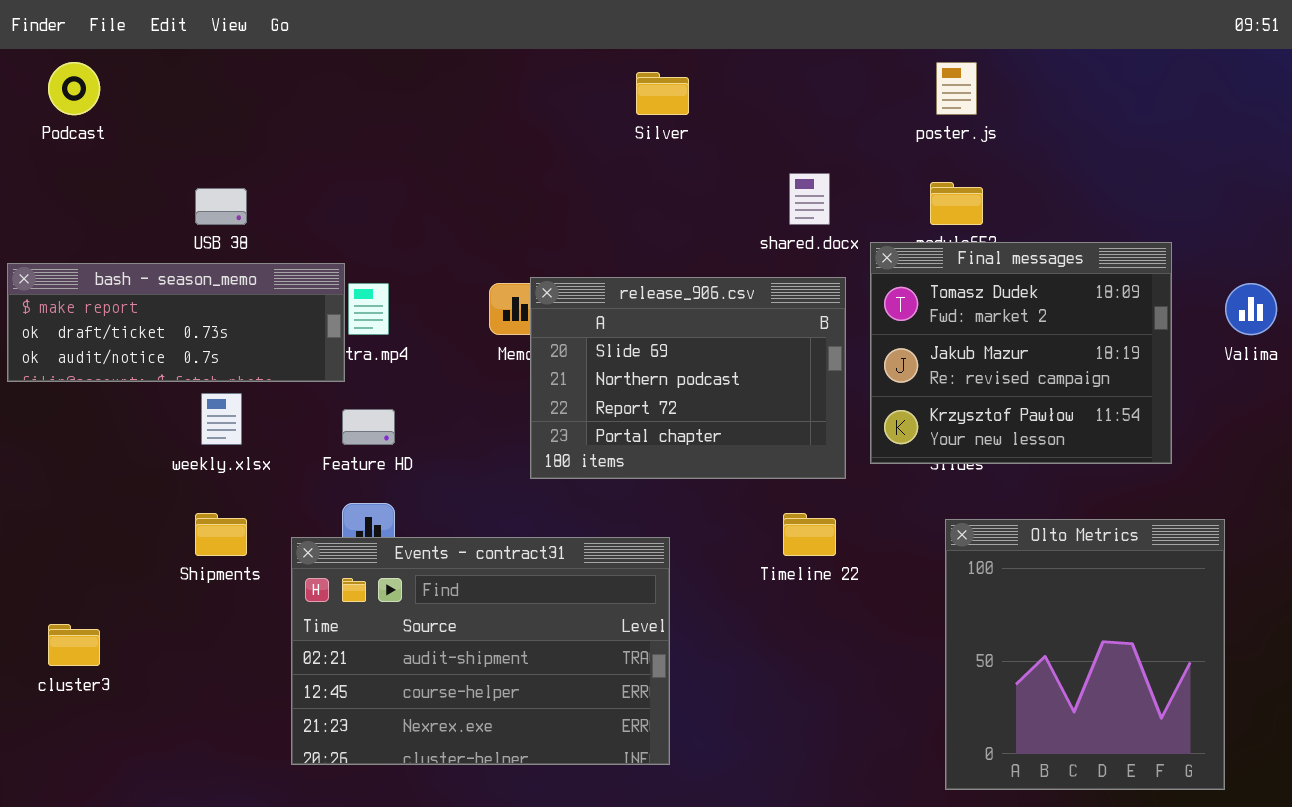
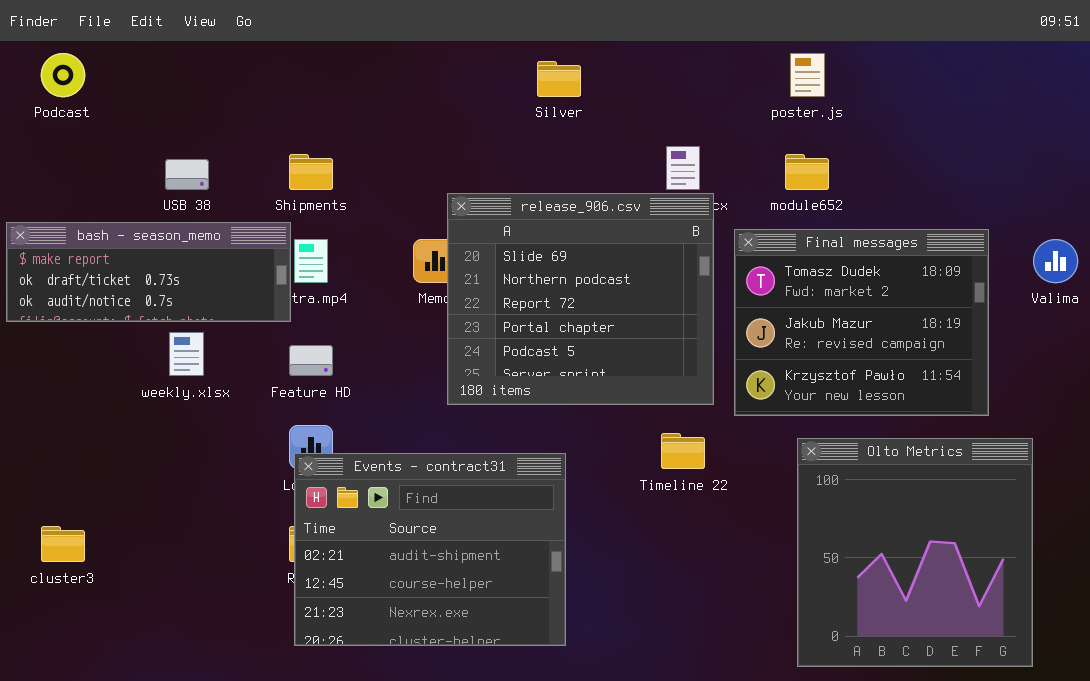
Final messages: [870,242,1172,464] -> [734,229,989,416], moved
release_906.csv: [530,277,846,479] -> [447,193,714,405], resized
Shipments: [195,513,247,556] -> [289,154,333,190], moved
Events - contract31: [291,537,670,765] -> [294,453,566,646], resized

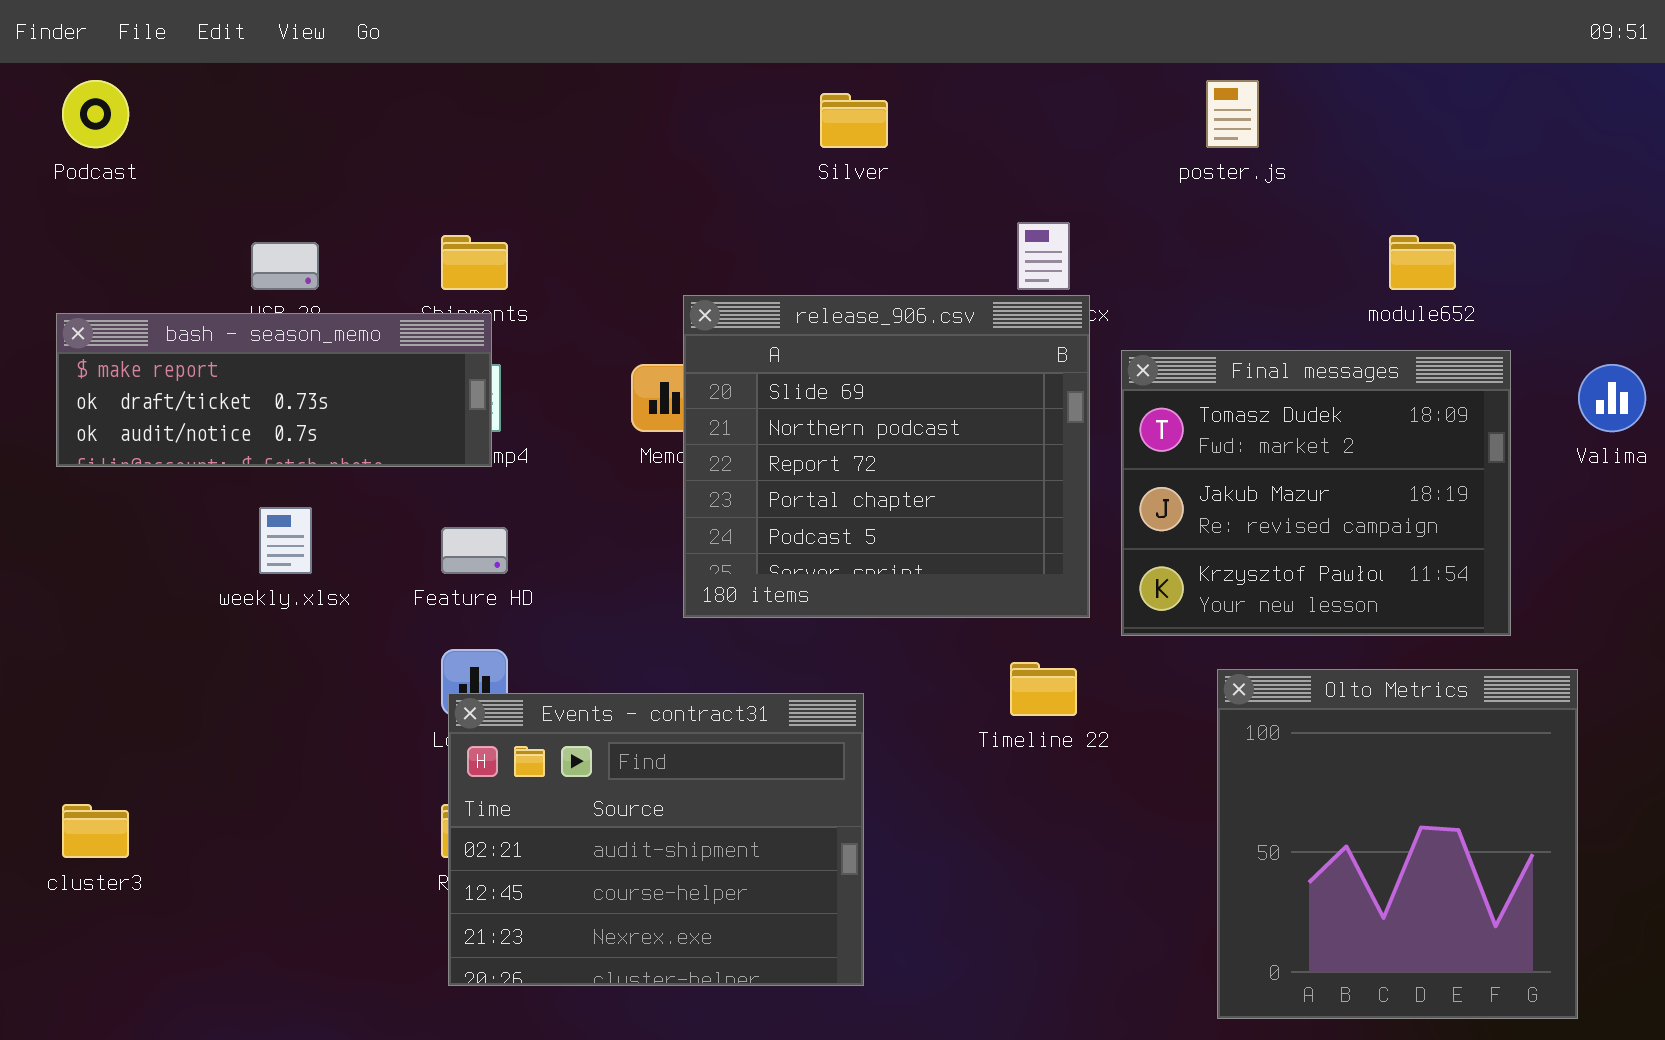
module652: [785,154,829,190] -> [1389,235,1456,290], moved
bash - season_memo: [6,222,291,322] -> [56,313,492,467], moved

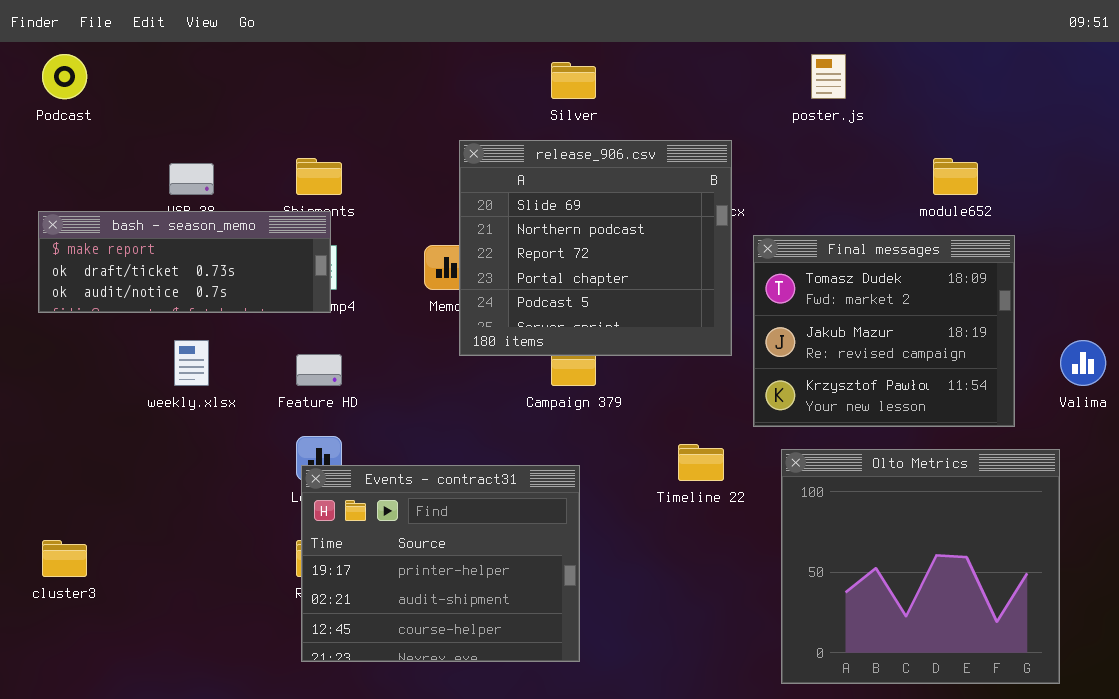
release_906.csv: [683,295,1090,618] -> [459,140,732,356], moved
Valima: [1578,364,1646,432] -> [1060,340,1106,386], moved
Olto Metrics: [1217,669,1578,1019] -> [781,449,1060,684], resized
Events - contract31: [448,693,864,986] -> [301,465,580,662], scrolled up 1 row

